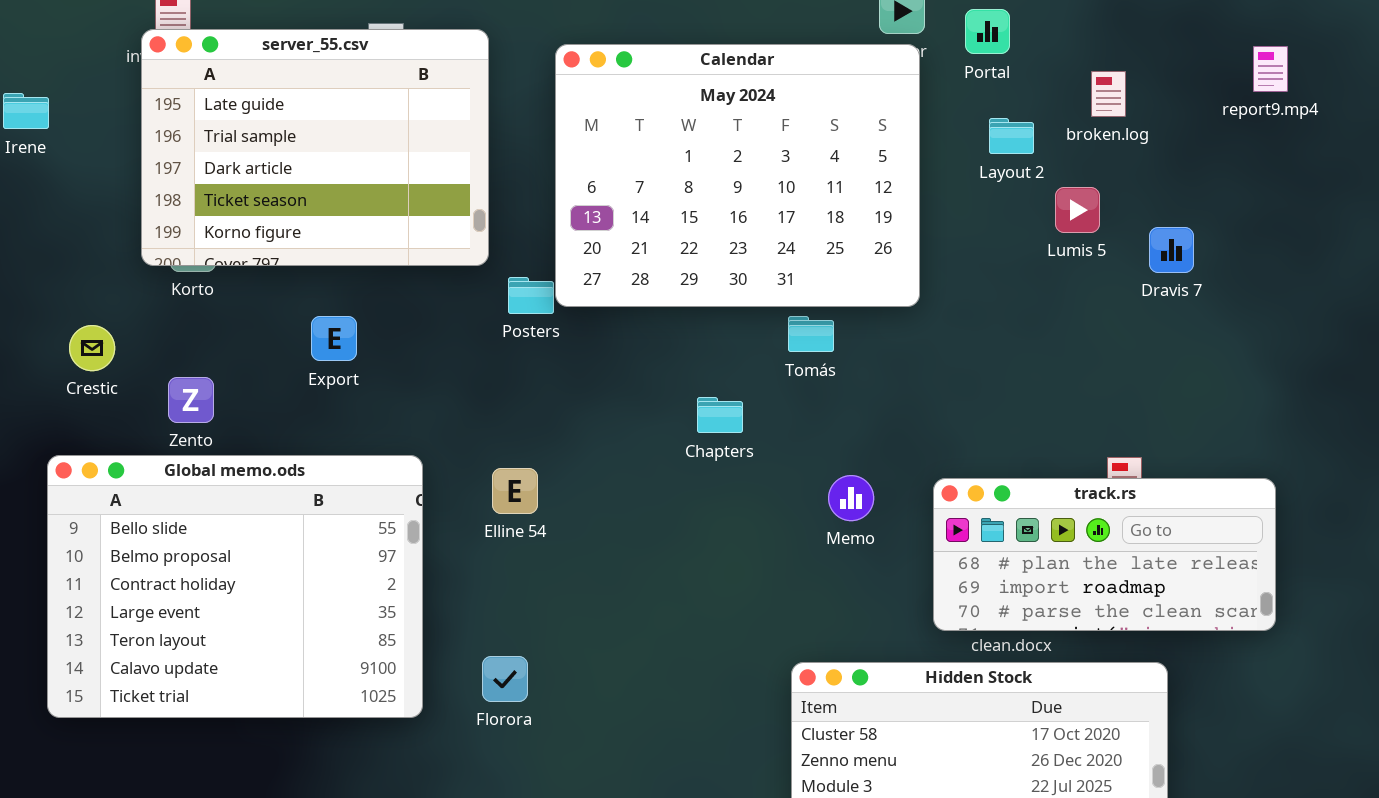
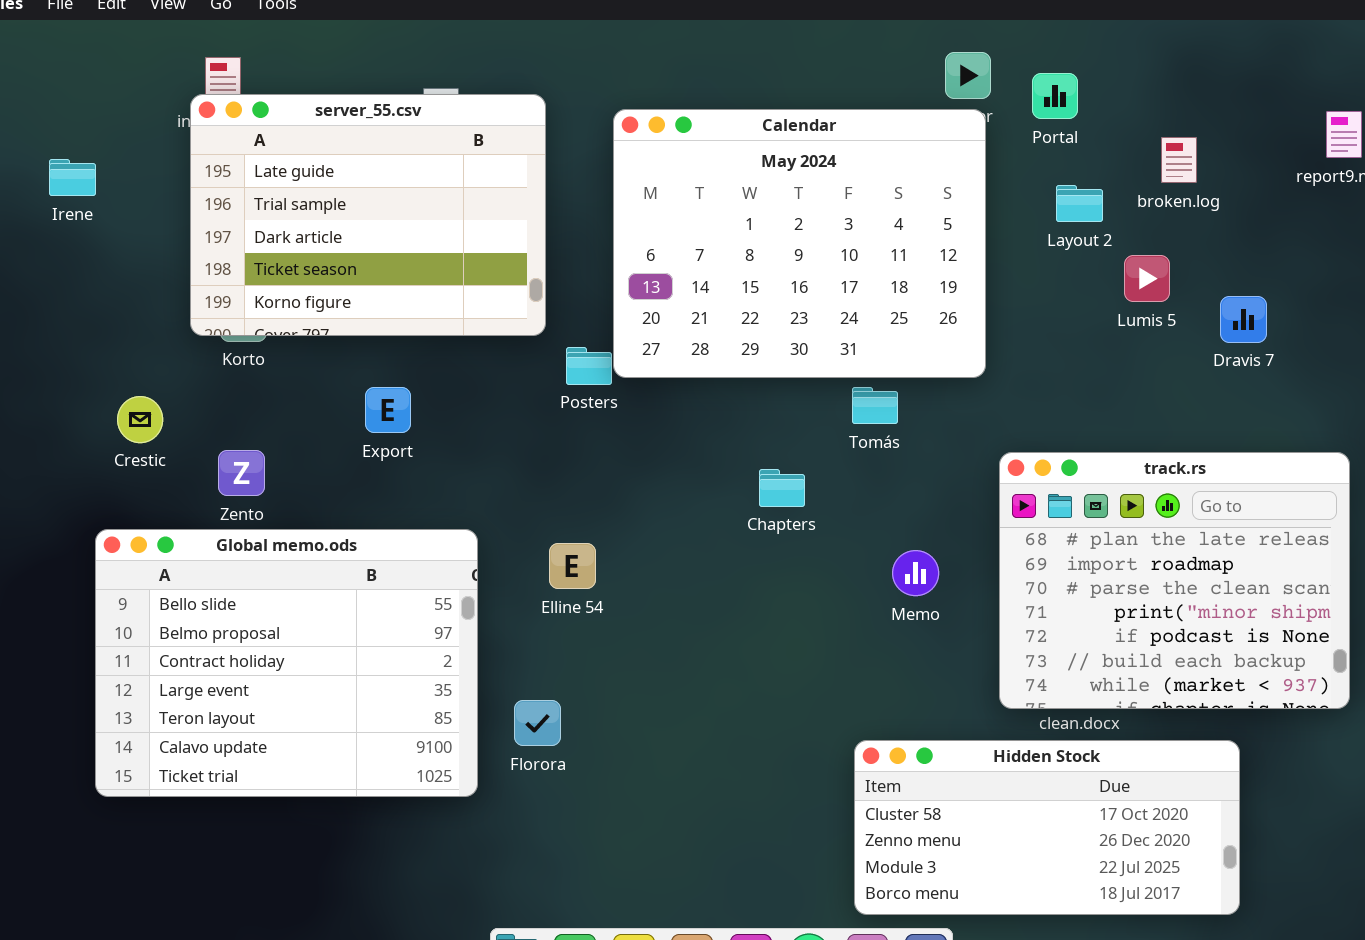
track.rs: [933,478,1276,631] -> [999,452,1350,709], resized
Florora: [482,656,528,702] -> [514,700,561,746], moved

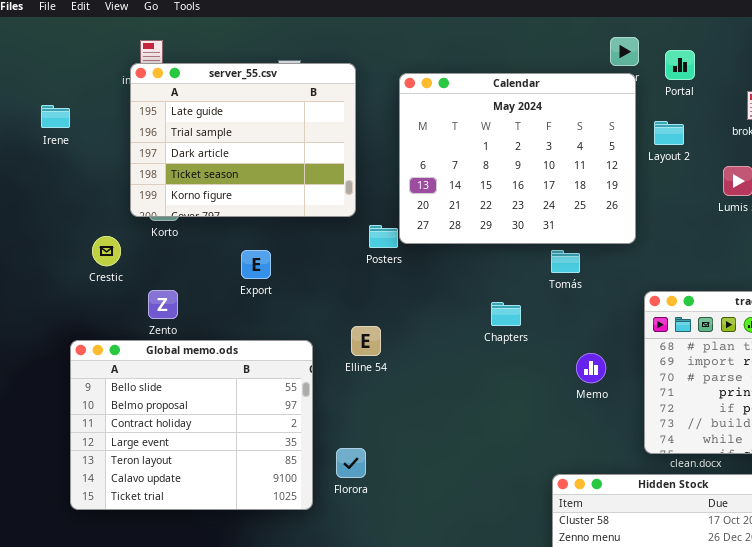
Layout 2: [1056,185,1103,222] -> [654,121,684,145], moved
Crestic: [117,396,163,443] -> [92,236,121,266], moved
Elline 54: [549,543,596,589] -> [351,326,381,356], moved

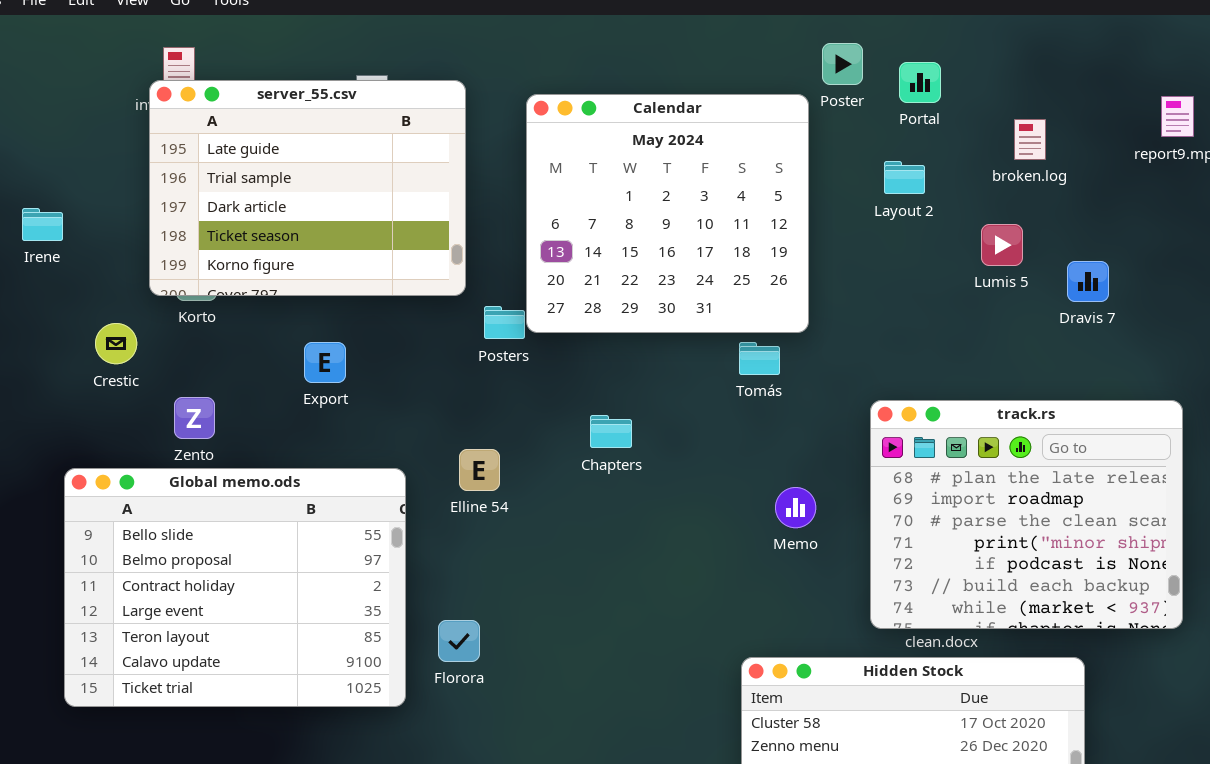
Calendar: [399,73,636,244] -> [526,94,809,333], resized
Irene: [41,105,70,128] -> [22,208,63,241], moved
Chapters: [491,302,521,326] -> [590,415,632,448], moved

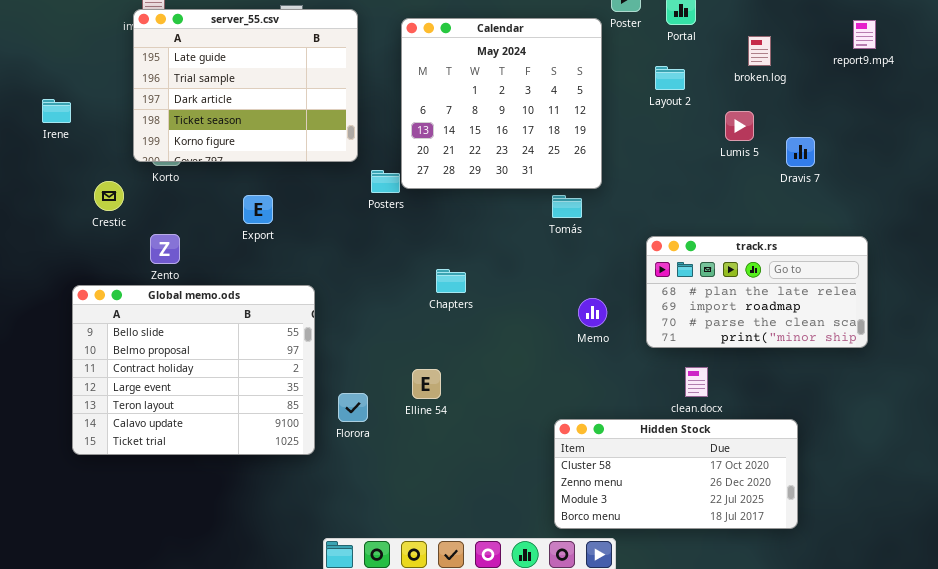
track.rs: [870,400,1183,629] -> [646,236,868,348], resized
Chapters: [590,415,632,448] -> [436,269,466,293], moved
Elline 54: [459,449,500,491] -> [412,369,441,399], moved

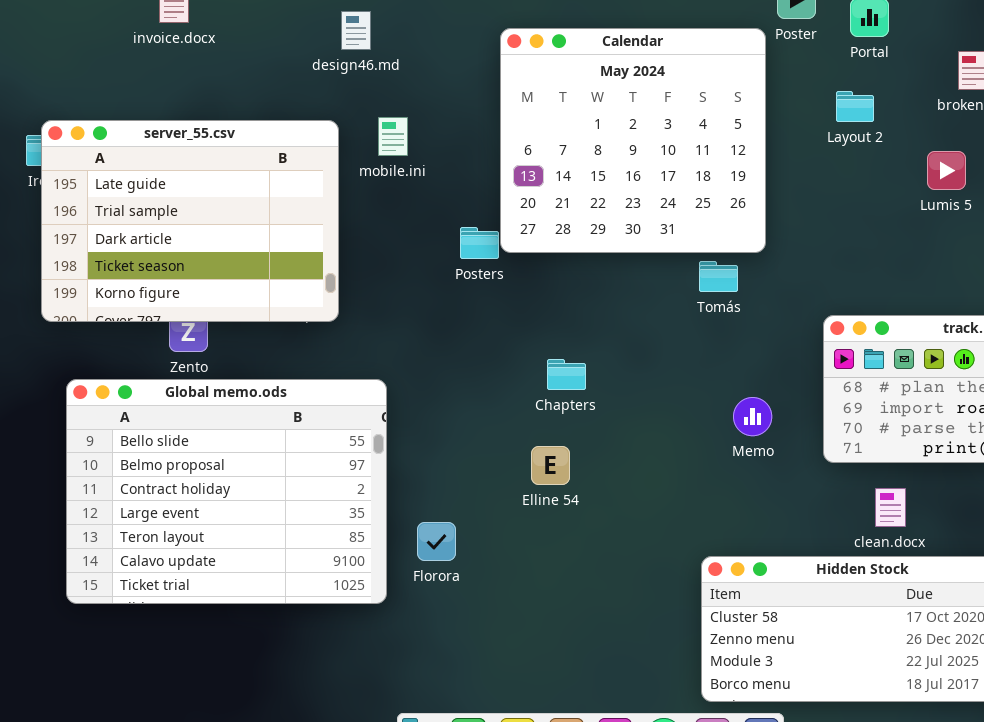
server_55.csv: [133,9,358,162] -> [41,120,339,322], moved
Elline 54: [412,369,441,399] -> [531,446,570,485], moved

